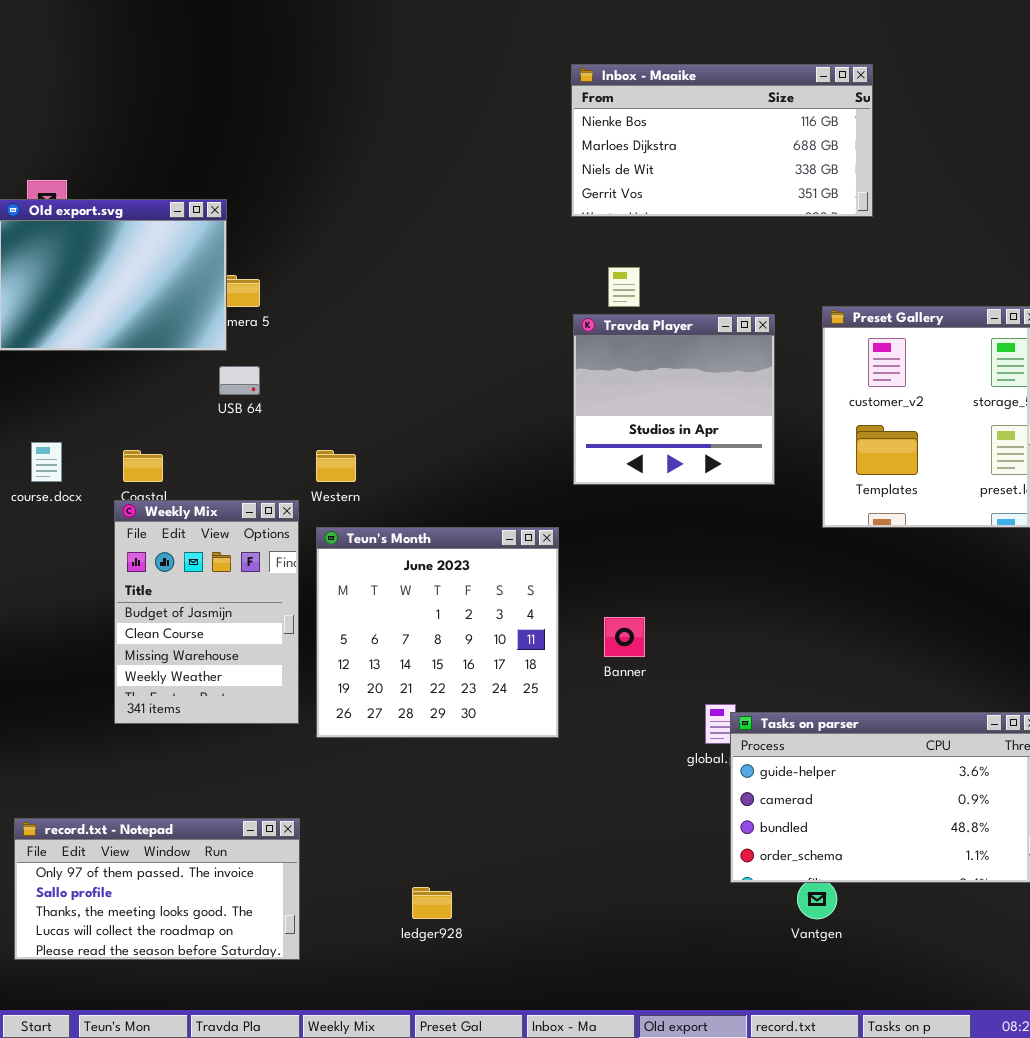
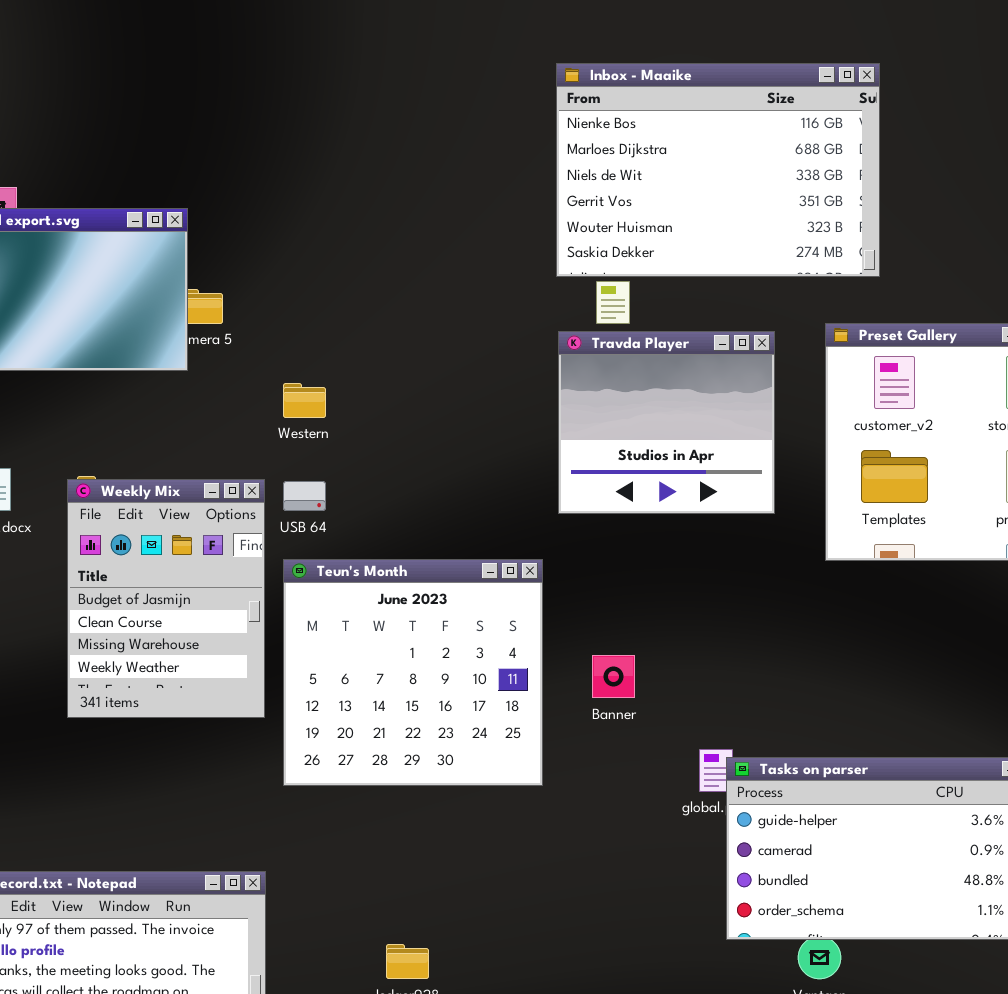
Inbox - Maaike: [571,64,873,217] -> [556,63,880,277], resized
USB 64: [219,366,260,395] -> [283,481,326,511], moved
Western: [316,450,356,482] -> [283,383,326,418], moved
Weekly Mix: [114,500,299,724] -> [67,479,265,718], moved

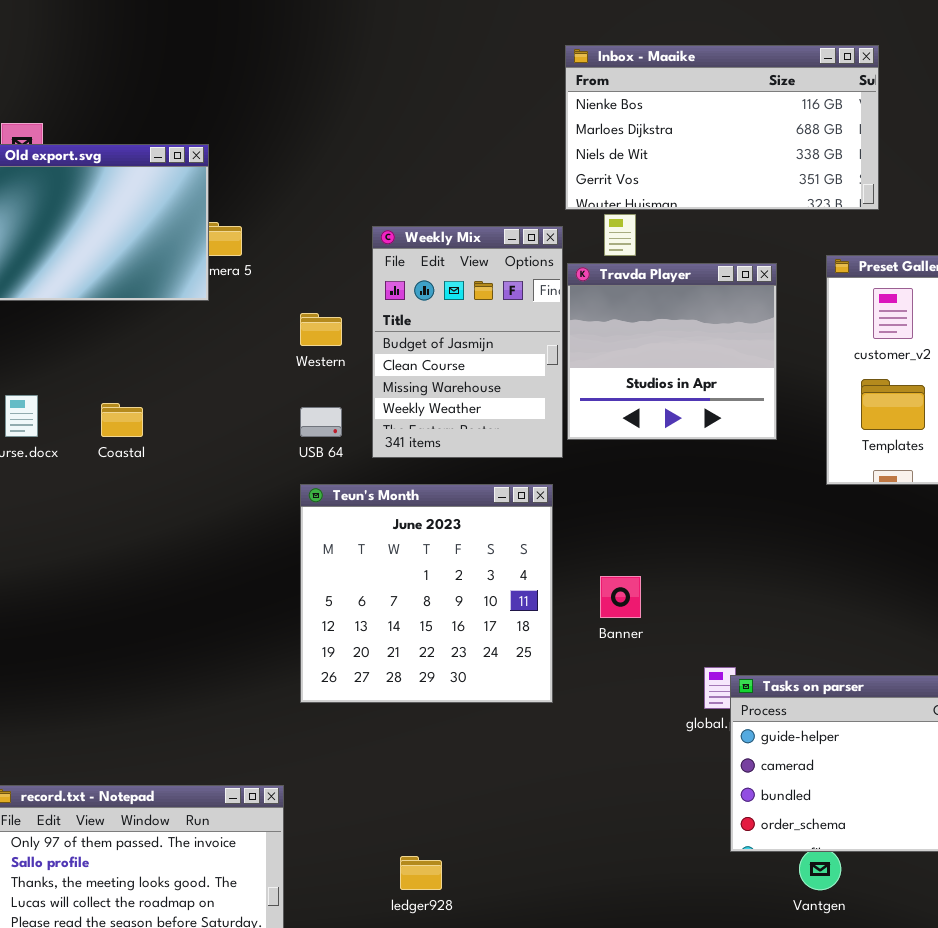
Inbox - Maaike: [556,63,880,277] -> [565,45,879,210], resized
Weekly Mix: [67,479,265,718] -> [372,226,563,458], moved

